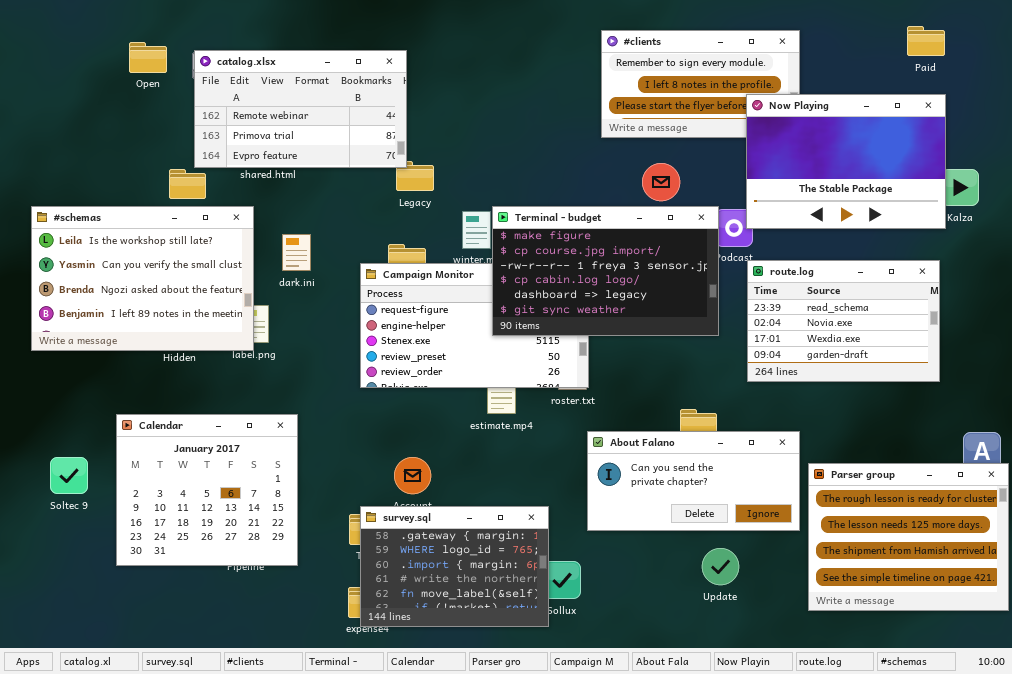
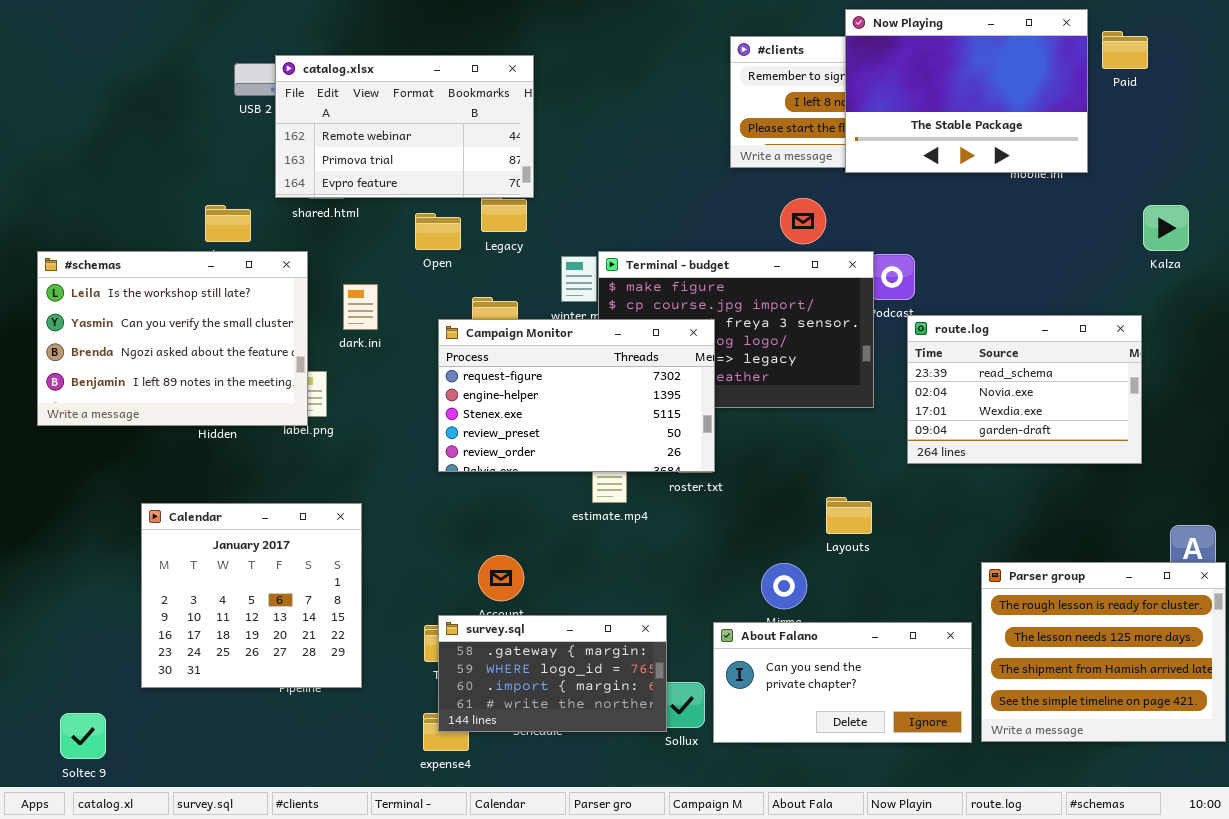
Open: [129,42,167,73] -> [415,213,461,250], moved
catalog.xlsx: [194,50,407,168] -> [275,55,534,198], moved
Now Playing: [746,94,946,229] -> [845,9,1088,173], moved
Campaign Monitor: [360,263,589,388] -> [438,319,715,472], raised
About Falano: [587,431,800,531] -> [713,622,972,743], moved
Soltec 9: [50,457,88,494] -> [60,713,106,759], moved
survey.sql: [360,506,549,627] -> [438,615,667,732], resized

